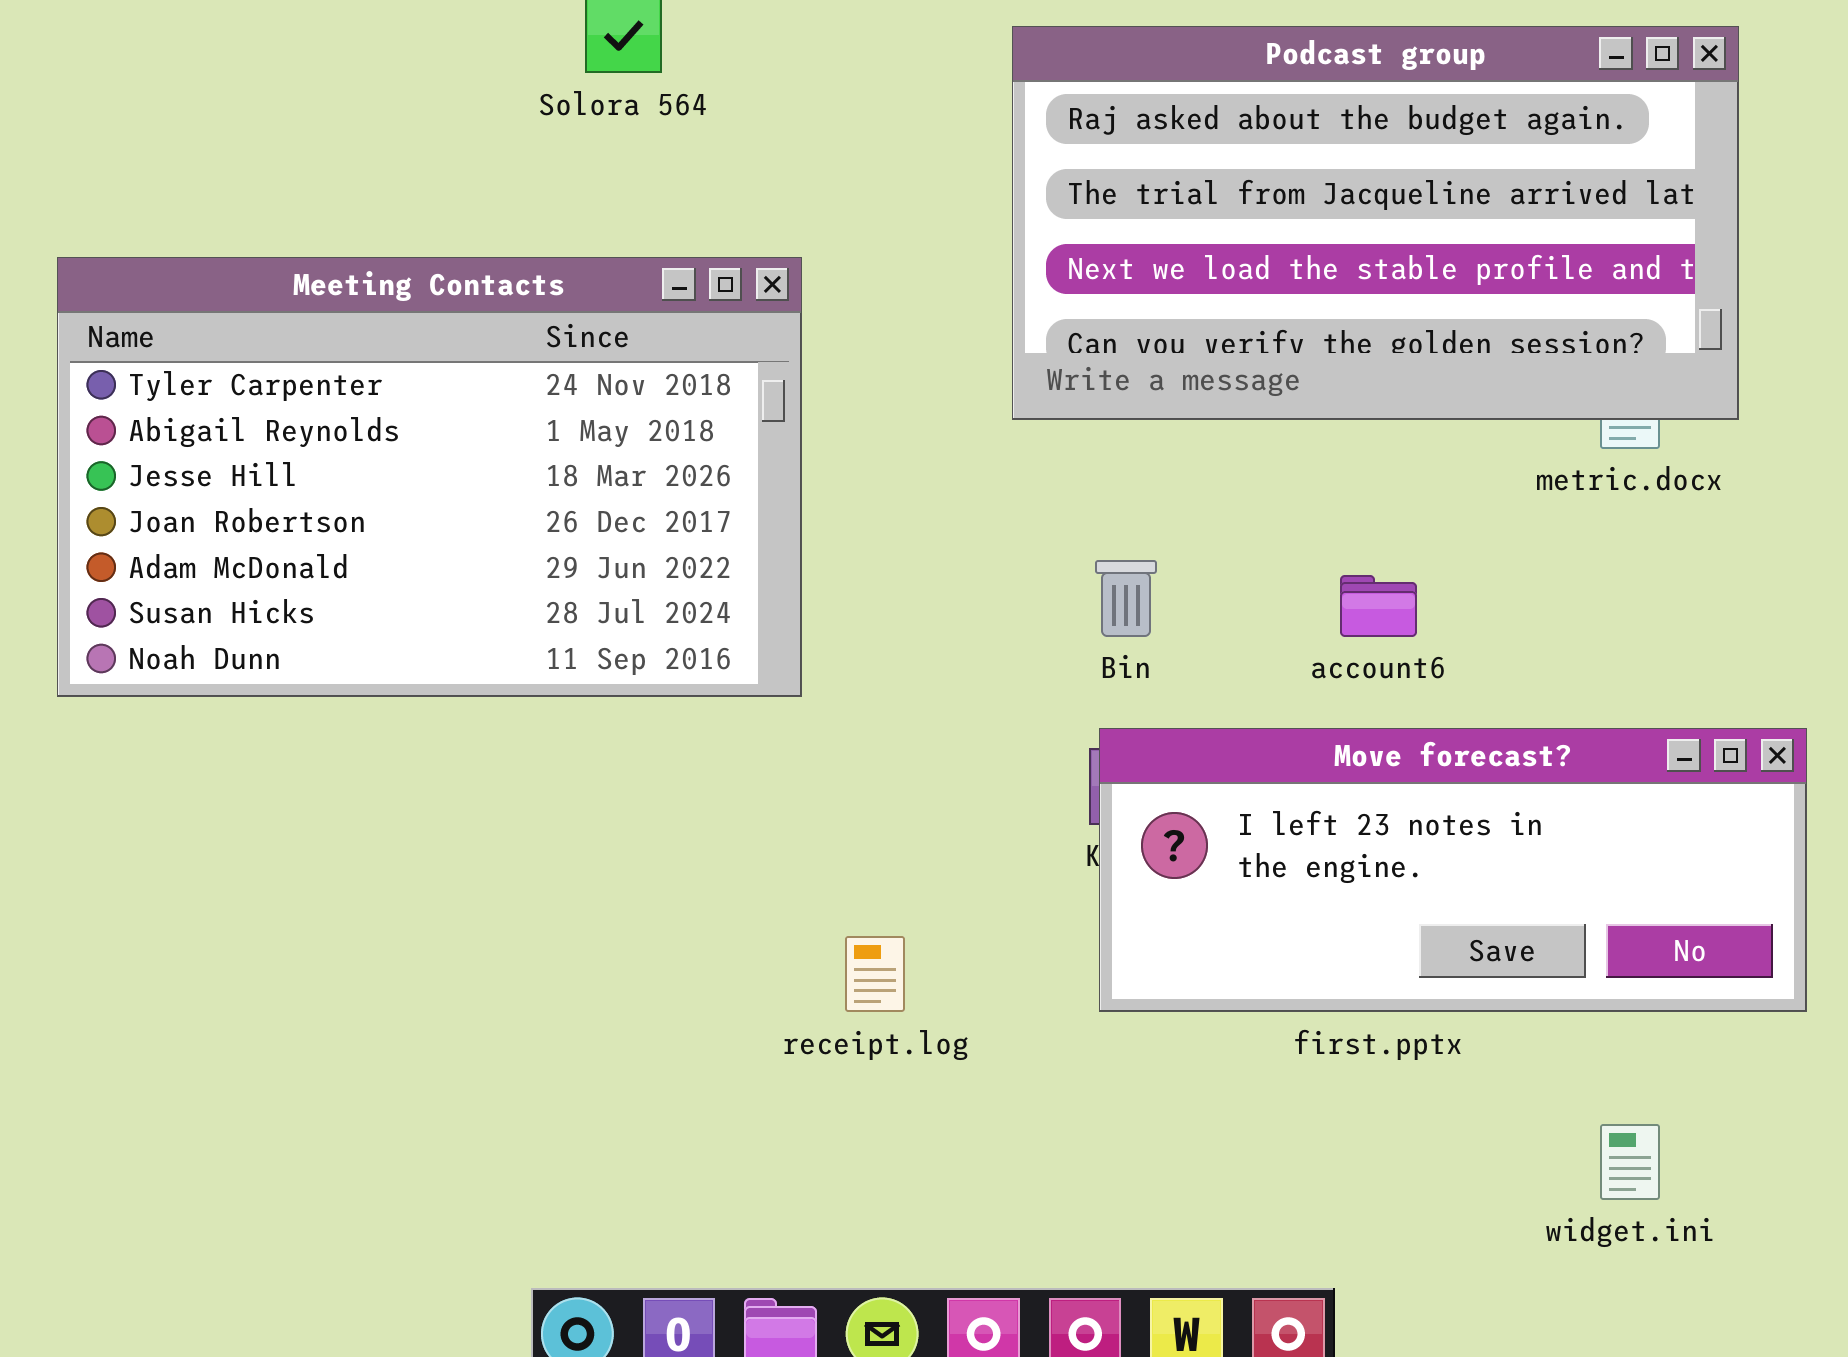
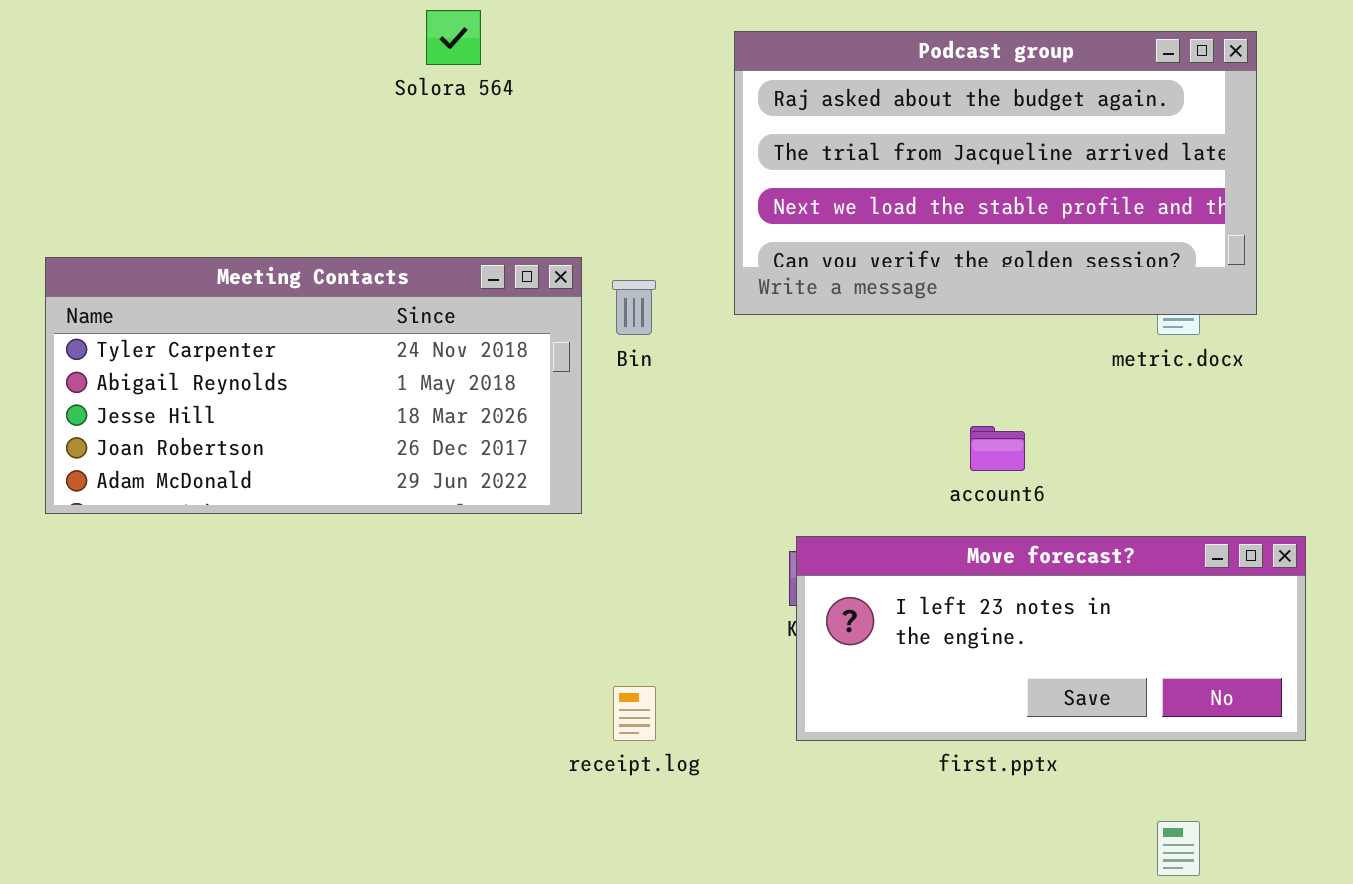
Meeting Contacts: [57,257,802,697] -> [45,257,582,514], resized
Bin: [1095,560,1157,637] -> [612,280,656,335], moved

